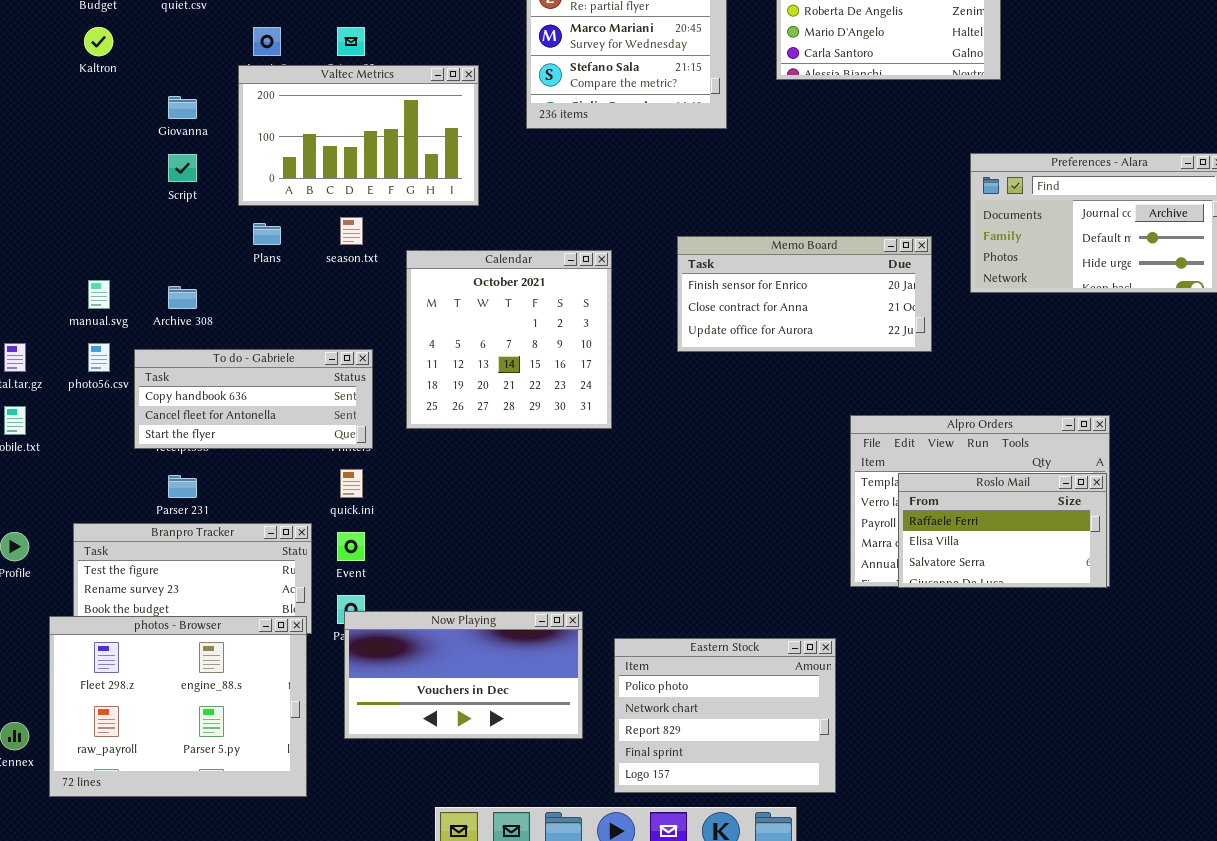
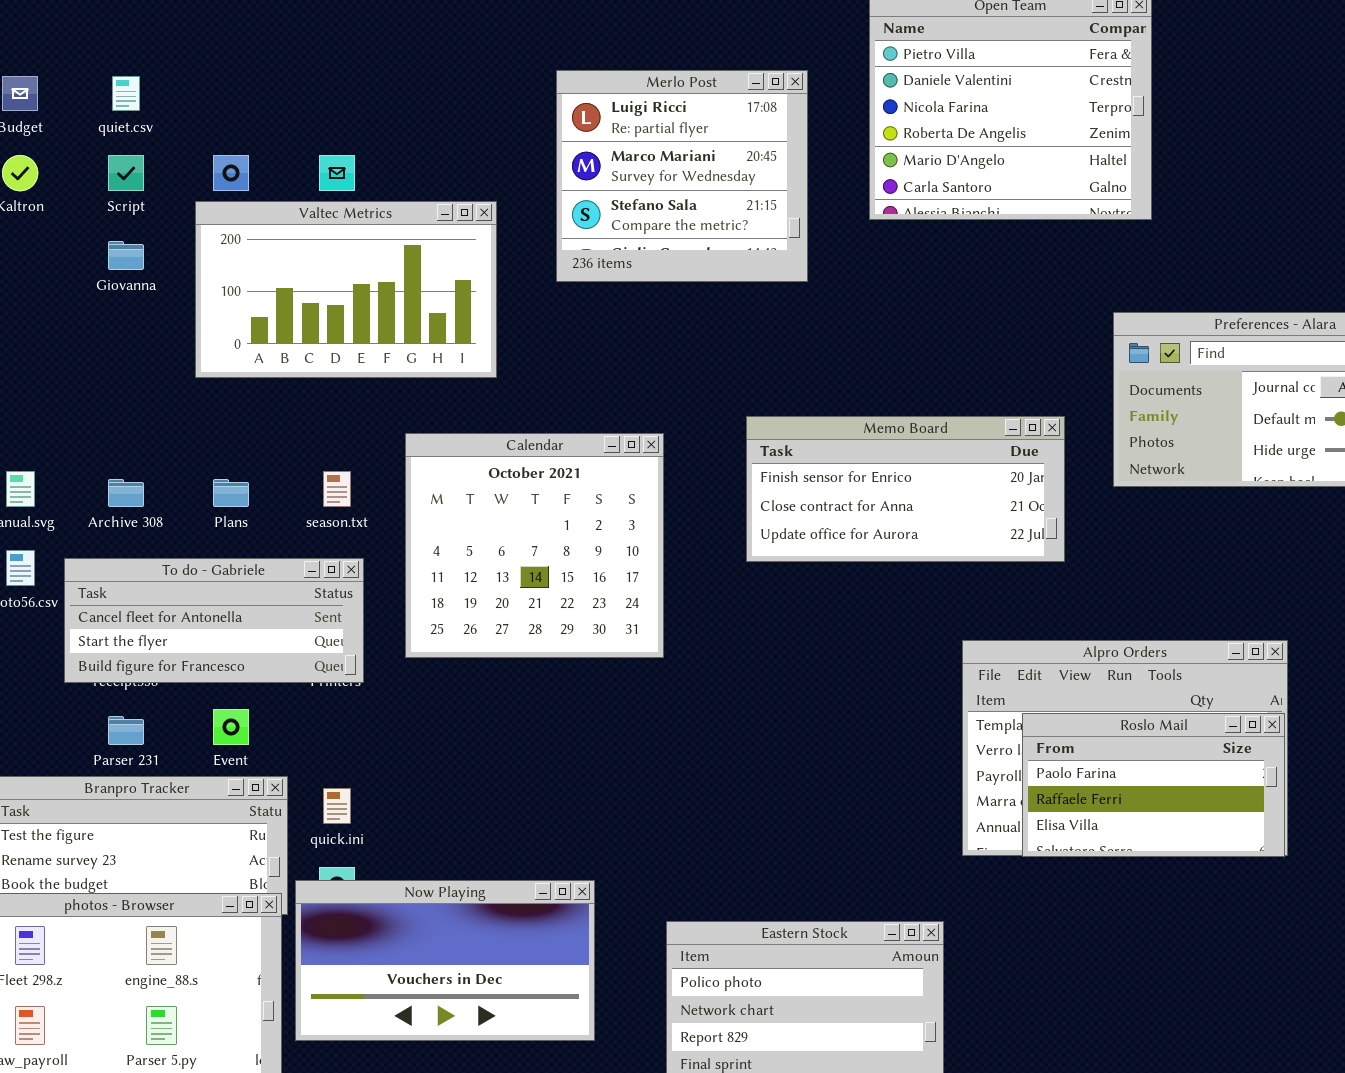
Script: [168,154,197,182] -> [108,155,144,191], moved
season.txt: [340,217,363,245] -> [323,471,351,507], moved
Plans: [253,223,281,245] -> [213,479,249,507], moved
To do - Gabriele: [134,349,373,449] -> [64,558,364,683], scrolled down 1 row
quick.ini: [340,469,363,498] -> [323,788,351,824], moved
Roslo Mail: [898,473,1107,588] -> [1022,713,1285,857], scrolled up 1 row
Event: [337,532,365,561] -> [213,709,249,745], moved
Now Playing: [344,611,583,739] -> [295,880,595,1041], moved

